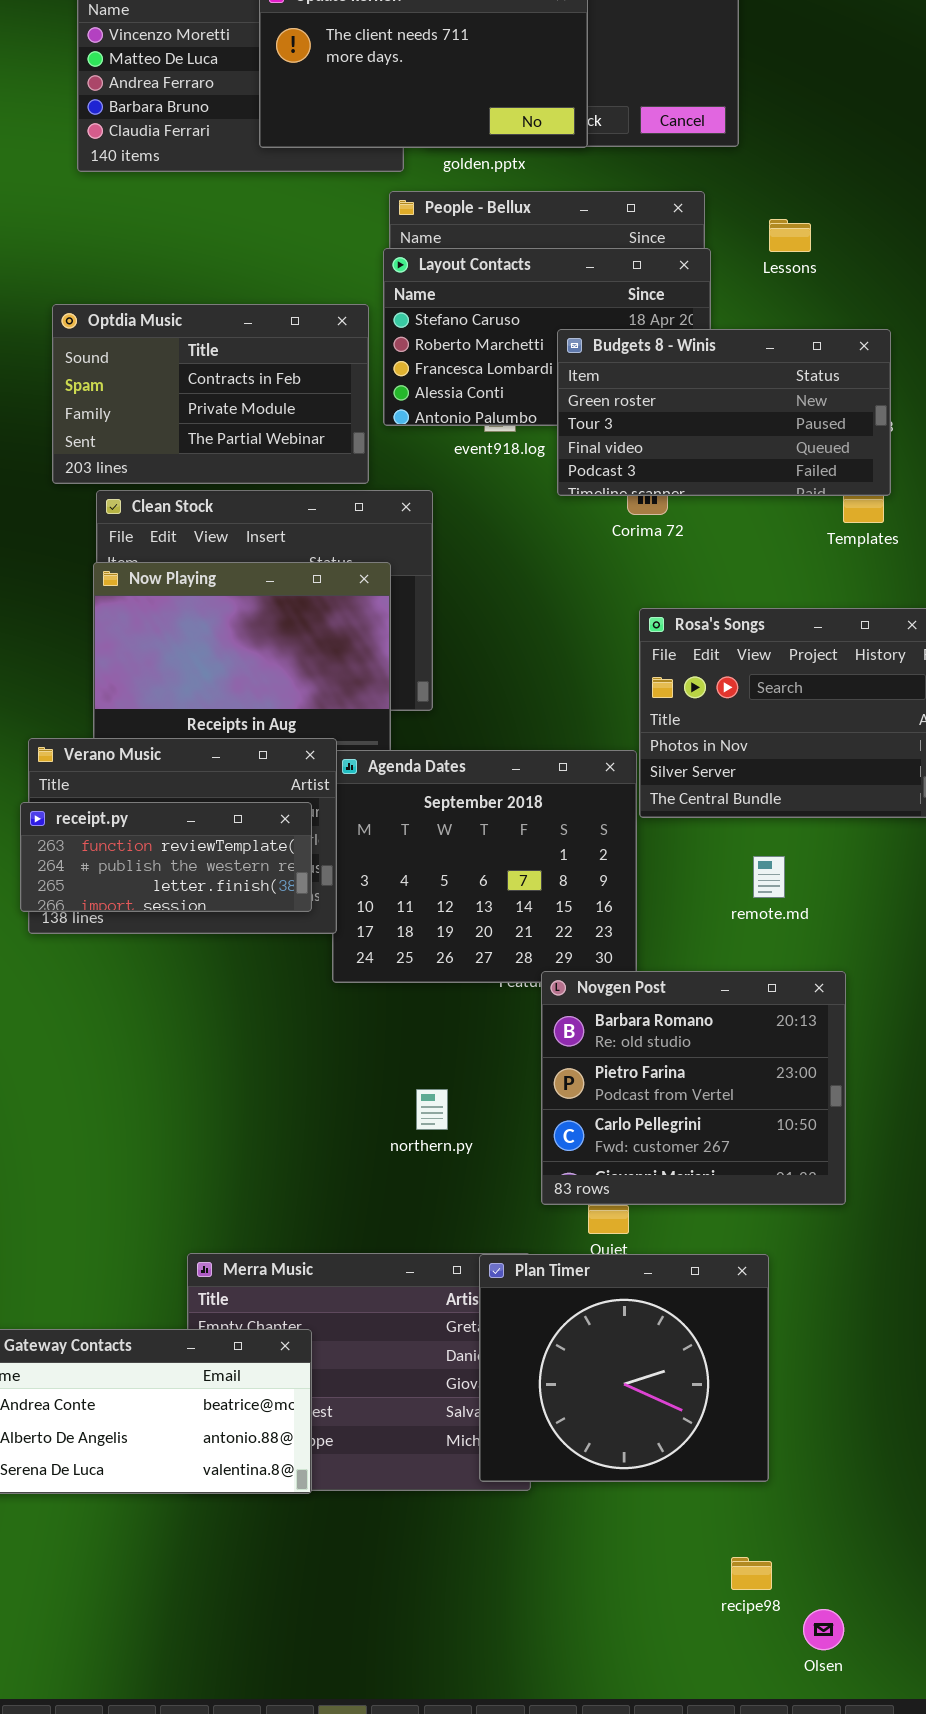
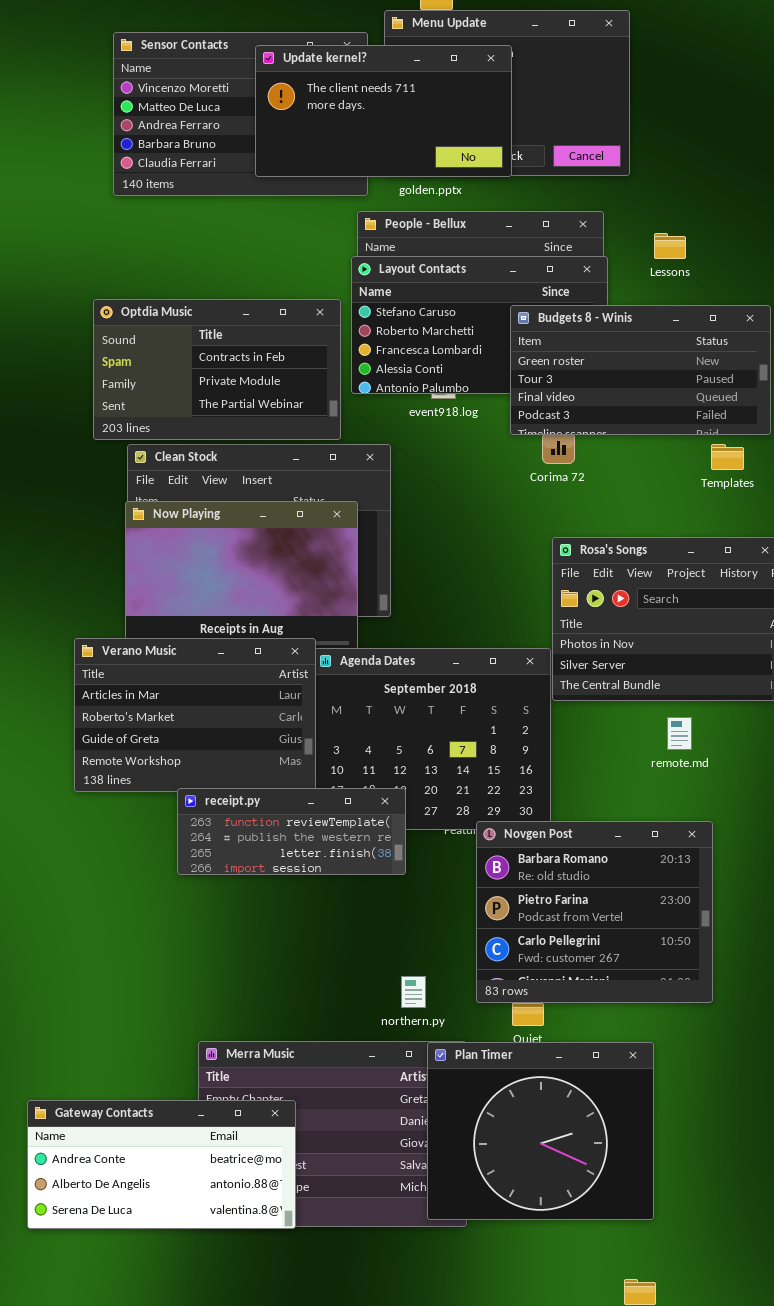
Budgets 8 - Winis: [557,329,891,496] -> [510,305,771,435], moved
receipt.py: [20,802,312,912] -> [177,788,406,875], moved
remote.md: [753,856,785,898] -> [667,717,692,750], moved
northern.py: [416,1089,448,1130] -> [401,976,426,1008], moved

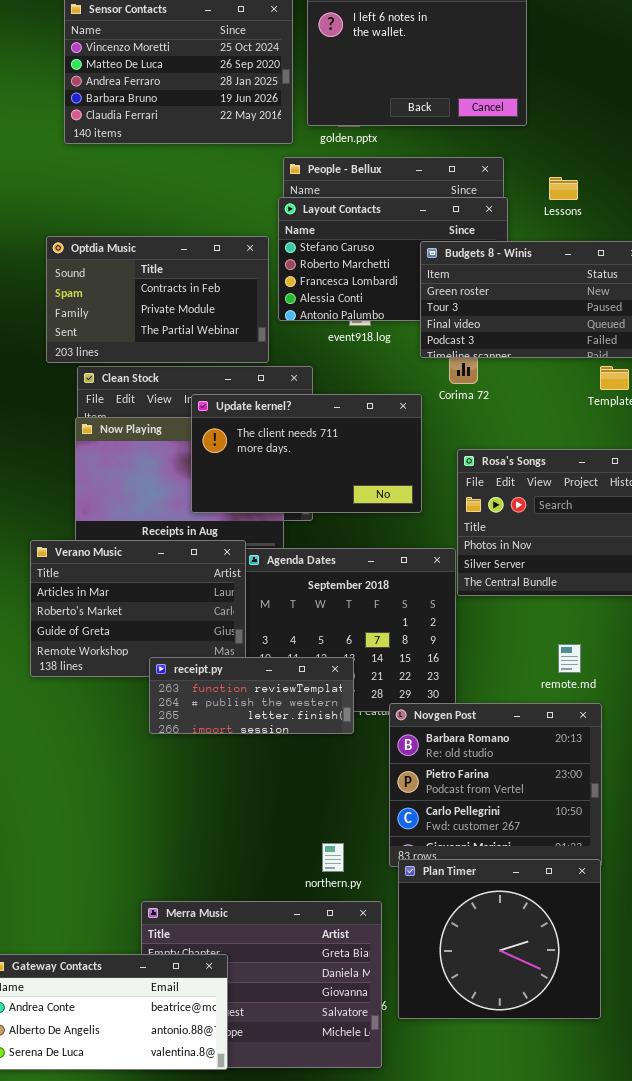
Update kernel?: [255,45,512,177] -> [191,394,422,513], moved
remote.md: [667,717,692,750] -> [558,644,581,673], moved
receipt.py: [177,788,406,875] -> [149,657,354,734], moved
Plan Timer: [427,1042,654,1220] -> [398,859,601,1019], moved

